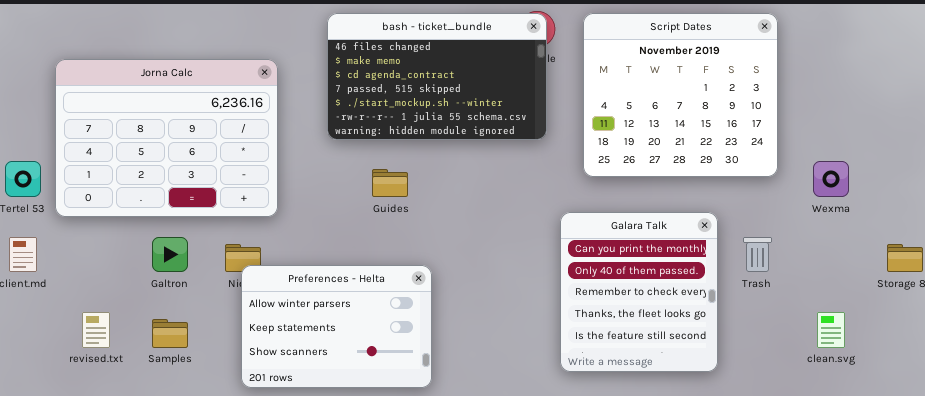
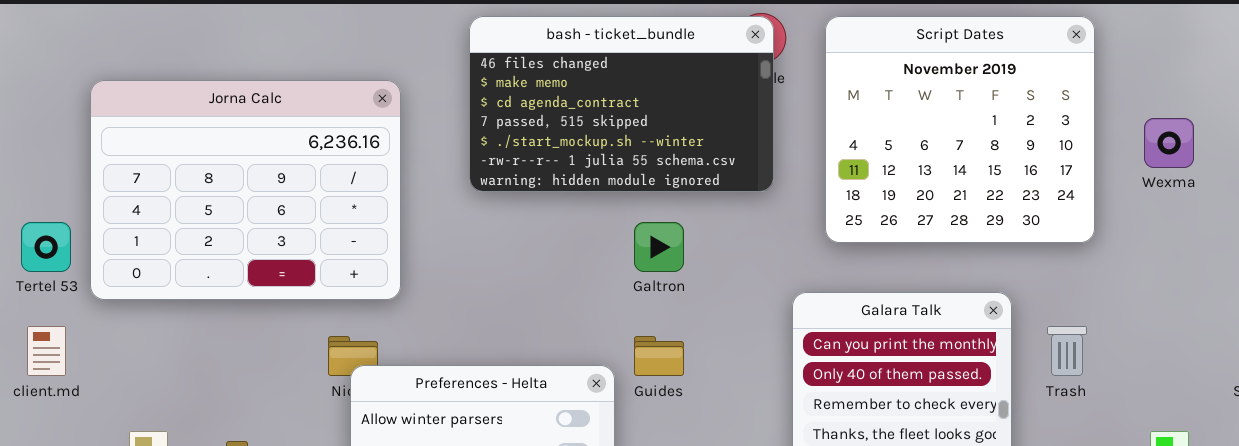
Wexma: [813,161,849,197] -> [1144,118,1194,168], moved
Guides: [372,169,408,197] -> [634,336,684,376], moved
Galtron: [152,237,188,272] -> [634,222,684,272], moved

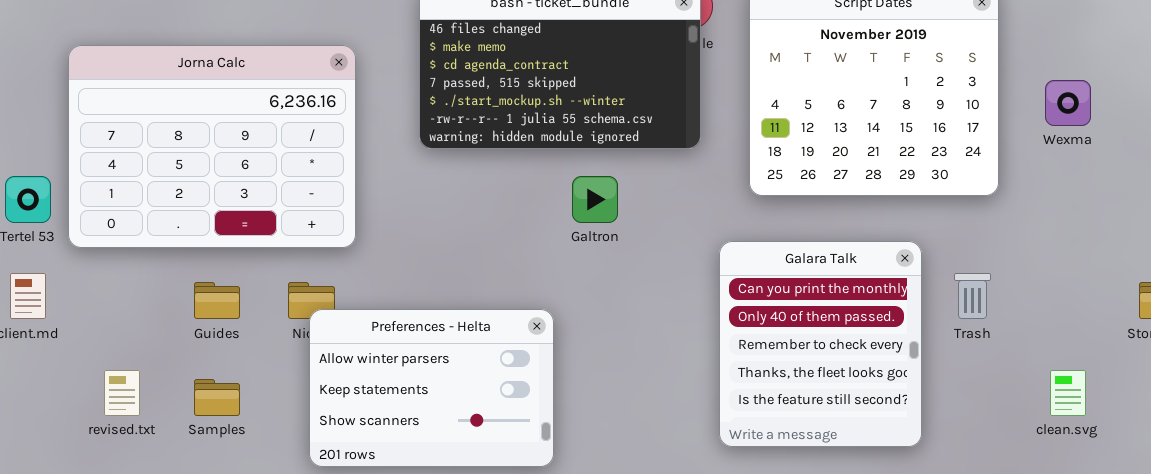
Guides: [634,336,684,376] -> [194,282,240,319], moved

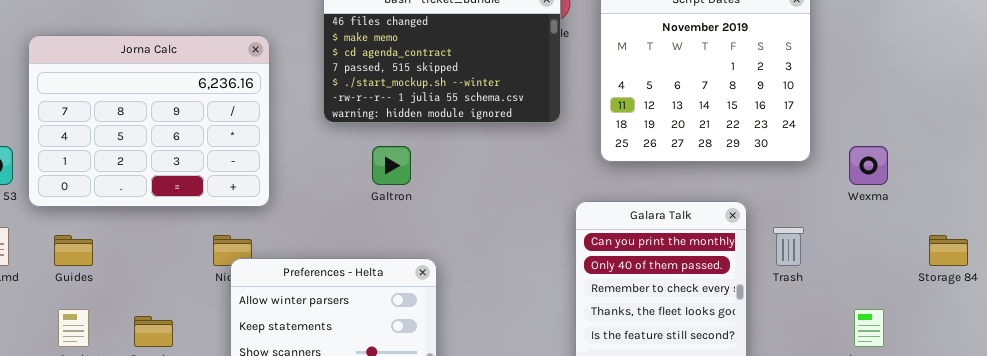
Wexma: [1045,80,1091,126] -> [849,146,888,185], moved
Galtron: [572,176,618,223] -> [372,146,411,185], moved
Guides: [194,282,240,319] -> [54,235,93,266], moved

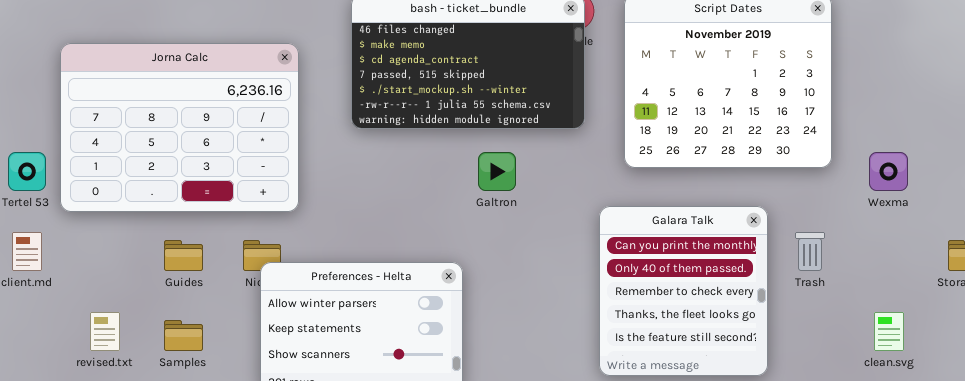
Galtron: [372,146,411,185] -> [478,152,516,191], moved
Guides: [54,235,93,266] -> [164,240,203,271], moved

